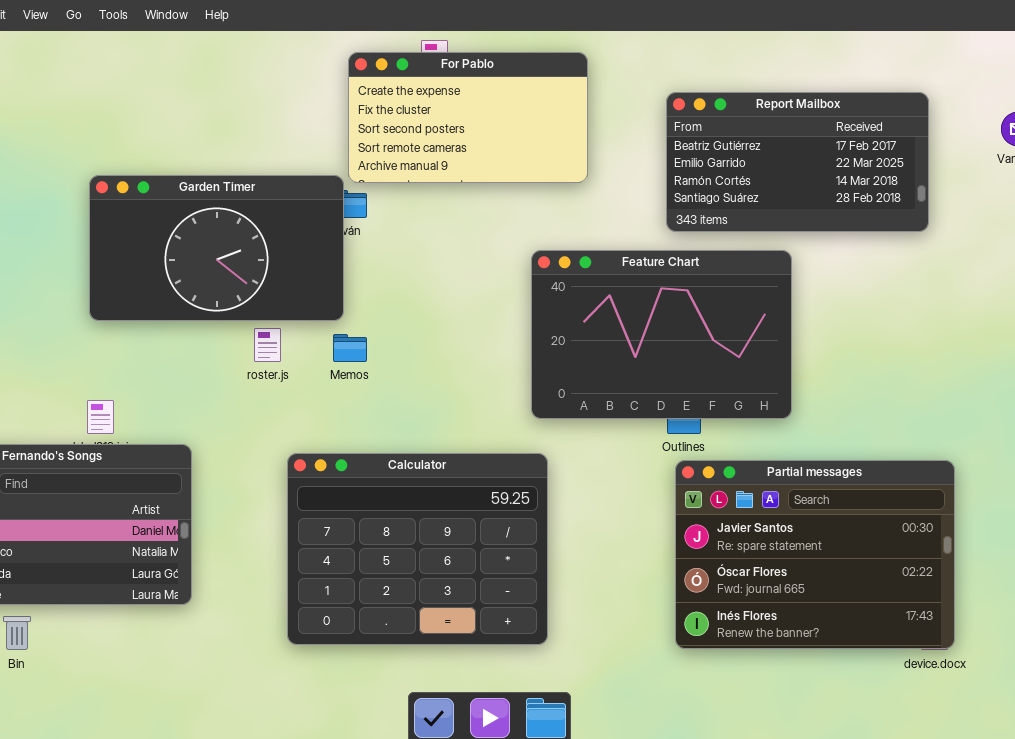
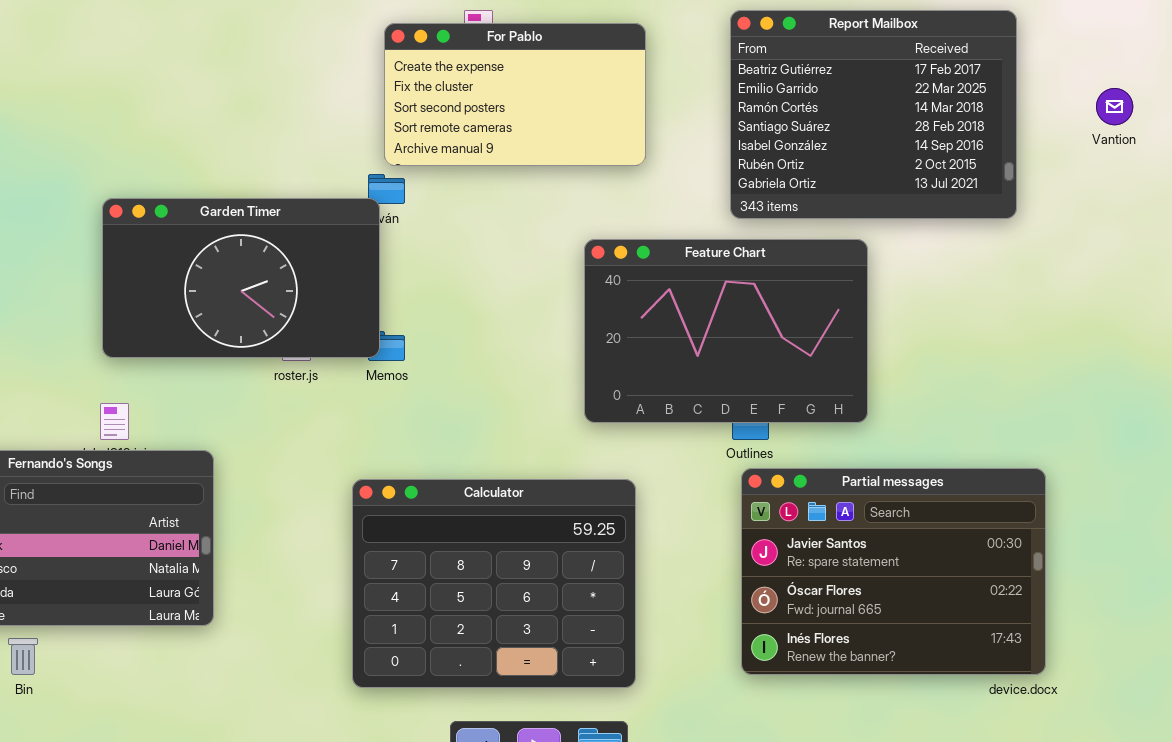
Report Mailbox: [666,92,929,232] -> [730,10,1017,219], resized
Garden Timer: [89,175,344,321] -> [102,198,380,358], moved
Calculator: [287,453,548,645] -> [352,479,636,688], moved

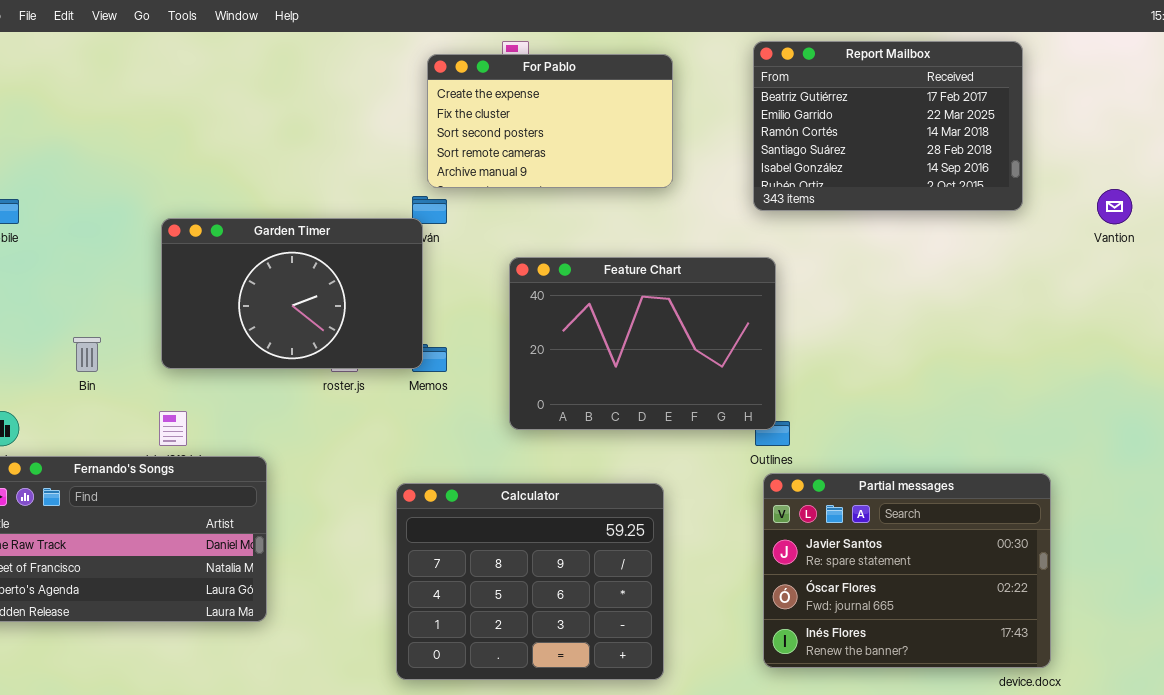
Report Mailbox: [730,10,1017,219] -> [753,41,1023,211], resized
Vantion: [1096,88,1133,125] -> [1097,189,1132,224], moved
Feature Chart: [584,239,868,423] -> [509,257,776,430], moved
Bin: [8,638,38,675] -> [73,337,101,372], moved

